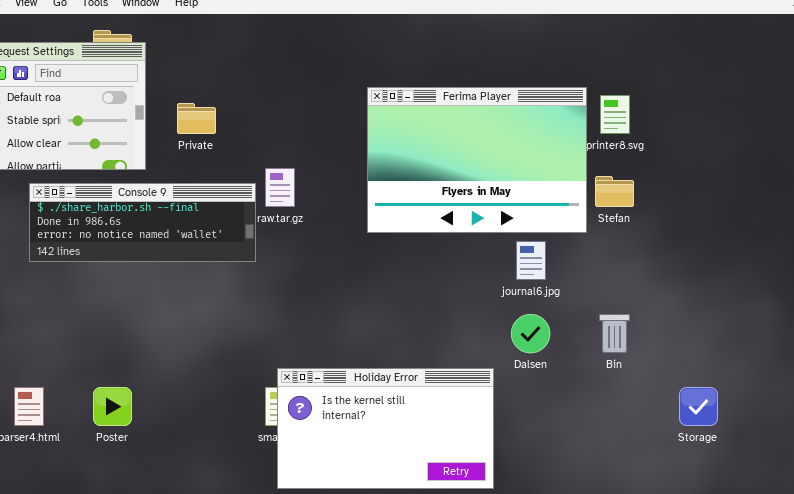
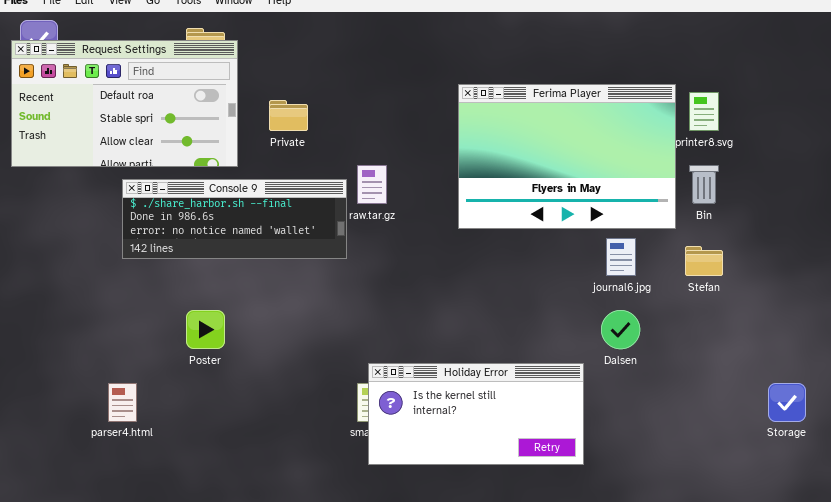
Stefan: [595,176,634,207] -> [685,246,723,276], moved
Bin: [599,314,630,353] -> [689,165,719,204], moved
Holiday Error: [277,368,494,489] -> [368,363,584,465], resized
Poster: [93,387,132,426] -> [186,310,225,349], moved

